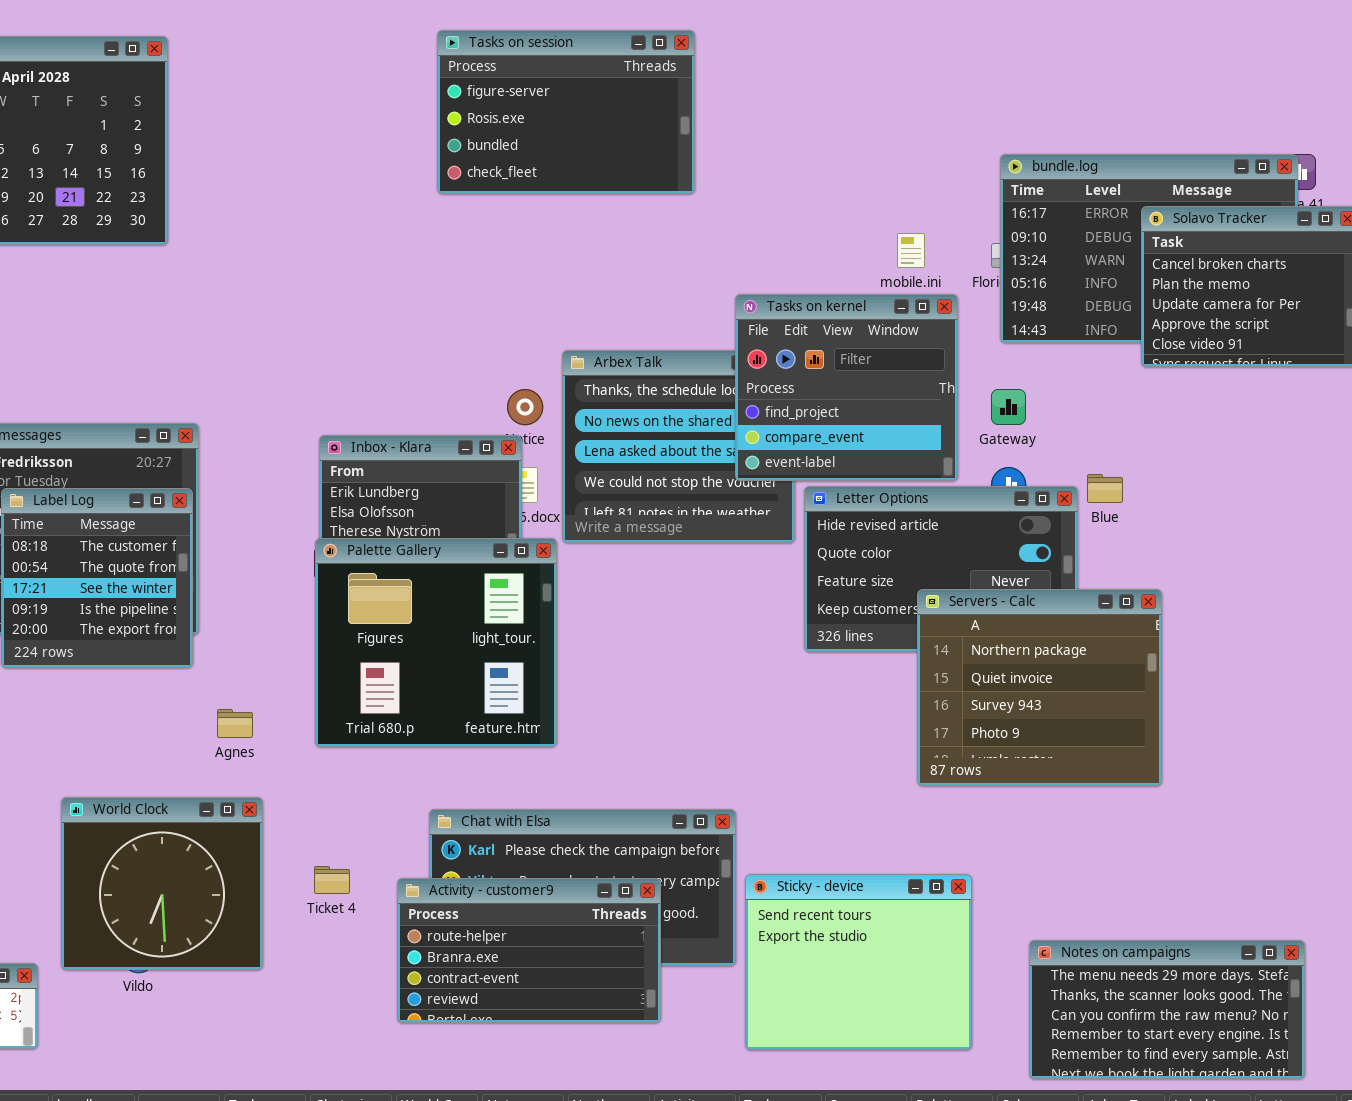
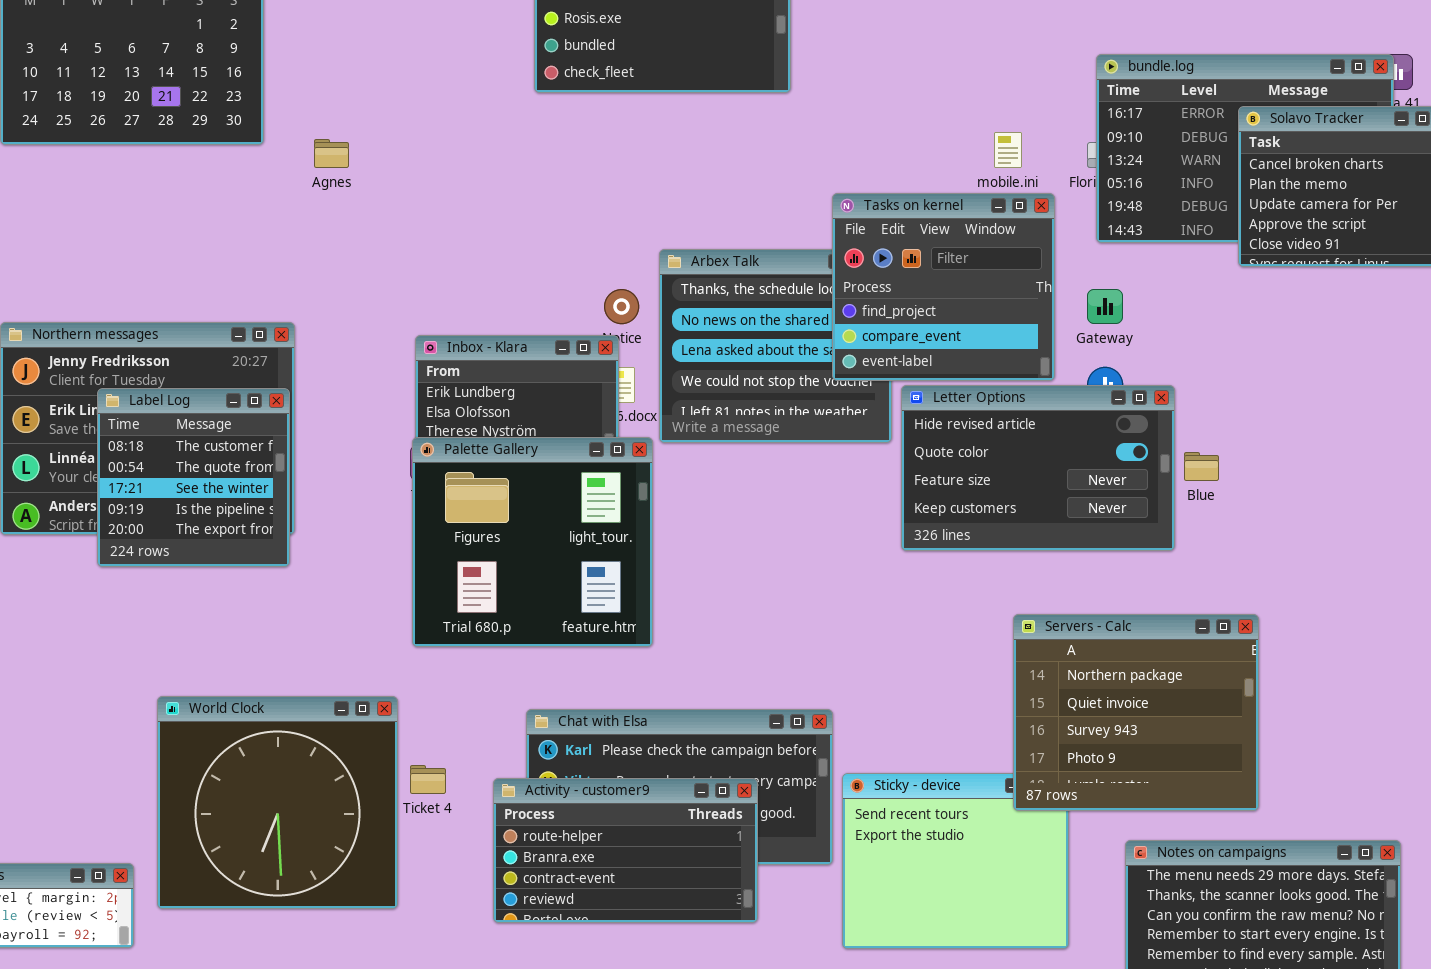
Blue: [1087,474,1123,503] -> [1184,452,1219,481], moved
Servers - Calc: [917,589,1162,786] -> [1013,614,1259,811], moved
Agnes: [217,709,253,738] -> [314,139,349,168], moved
World Clock: [61,797,263,970] -> [157,696,398,909], resized

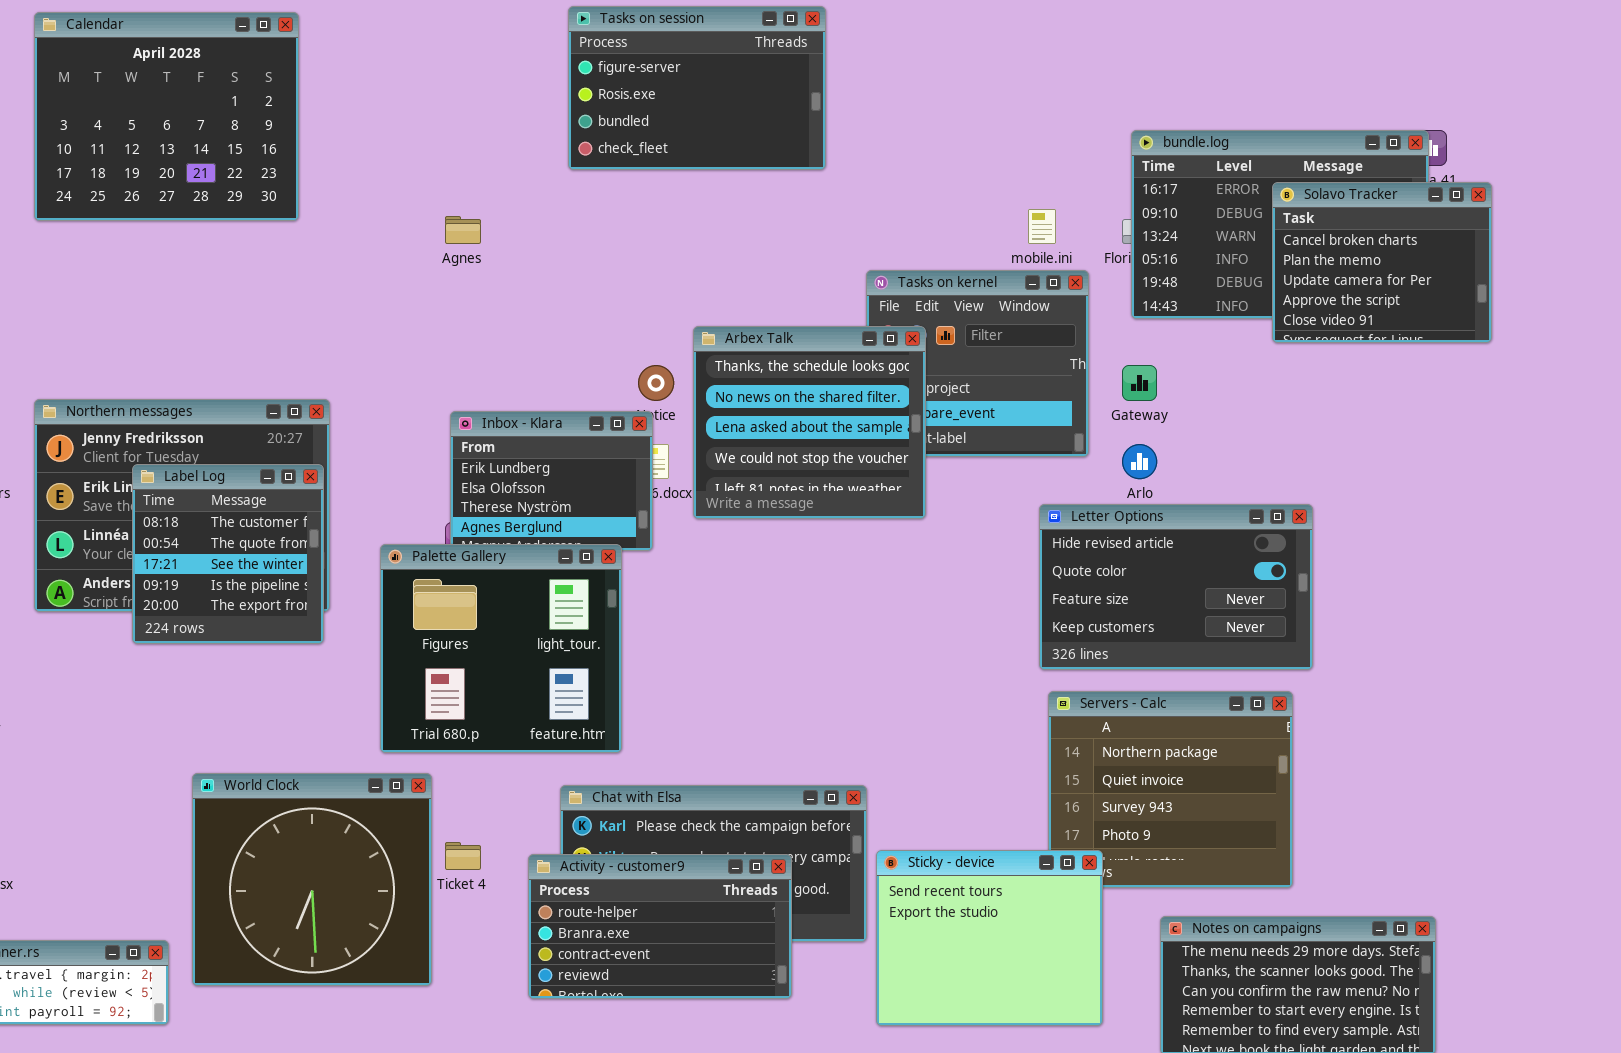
Agnes: [314,139,349,168] -> [445,216,481,244], moved
Arbex Talk: [659,249,892,443] -> [693,326,926,519], raised
Letter Options: [901,385,1175,551] -> [1039,504,1313,670], moved
Palette Gallery: [412,437,653,647] -> [380,544,622,753], moved
Sticky - device: [842,773,1069,949] -> [876,850,1103,1026], raised

